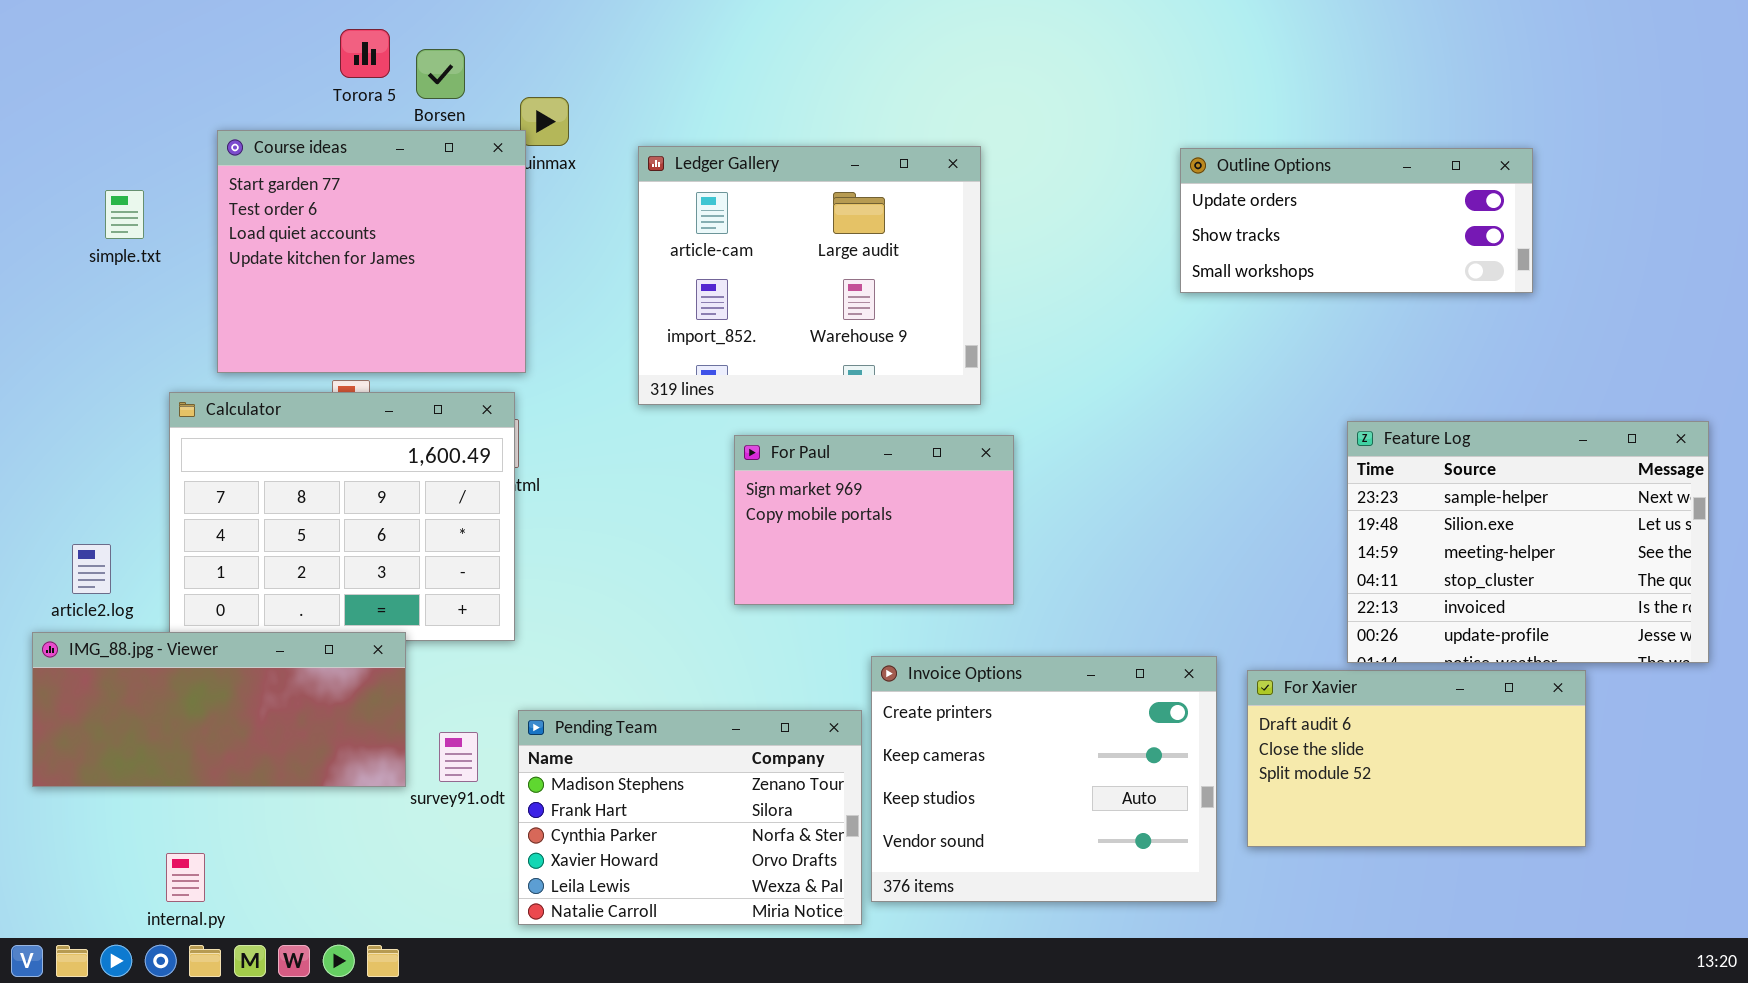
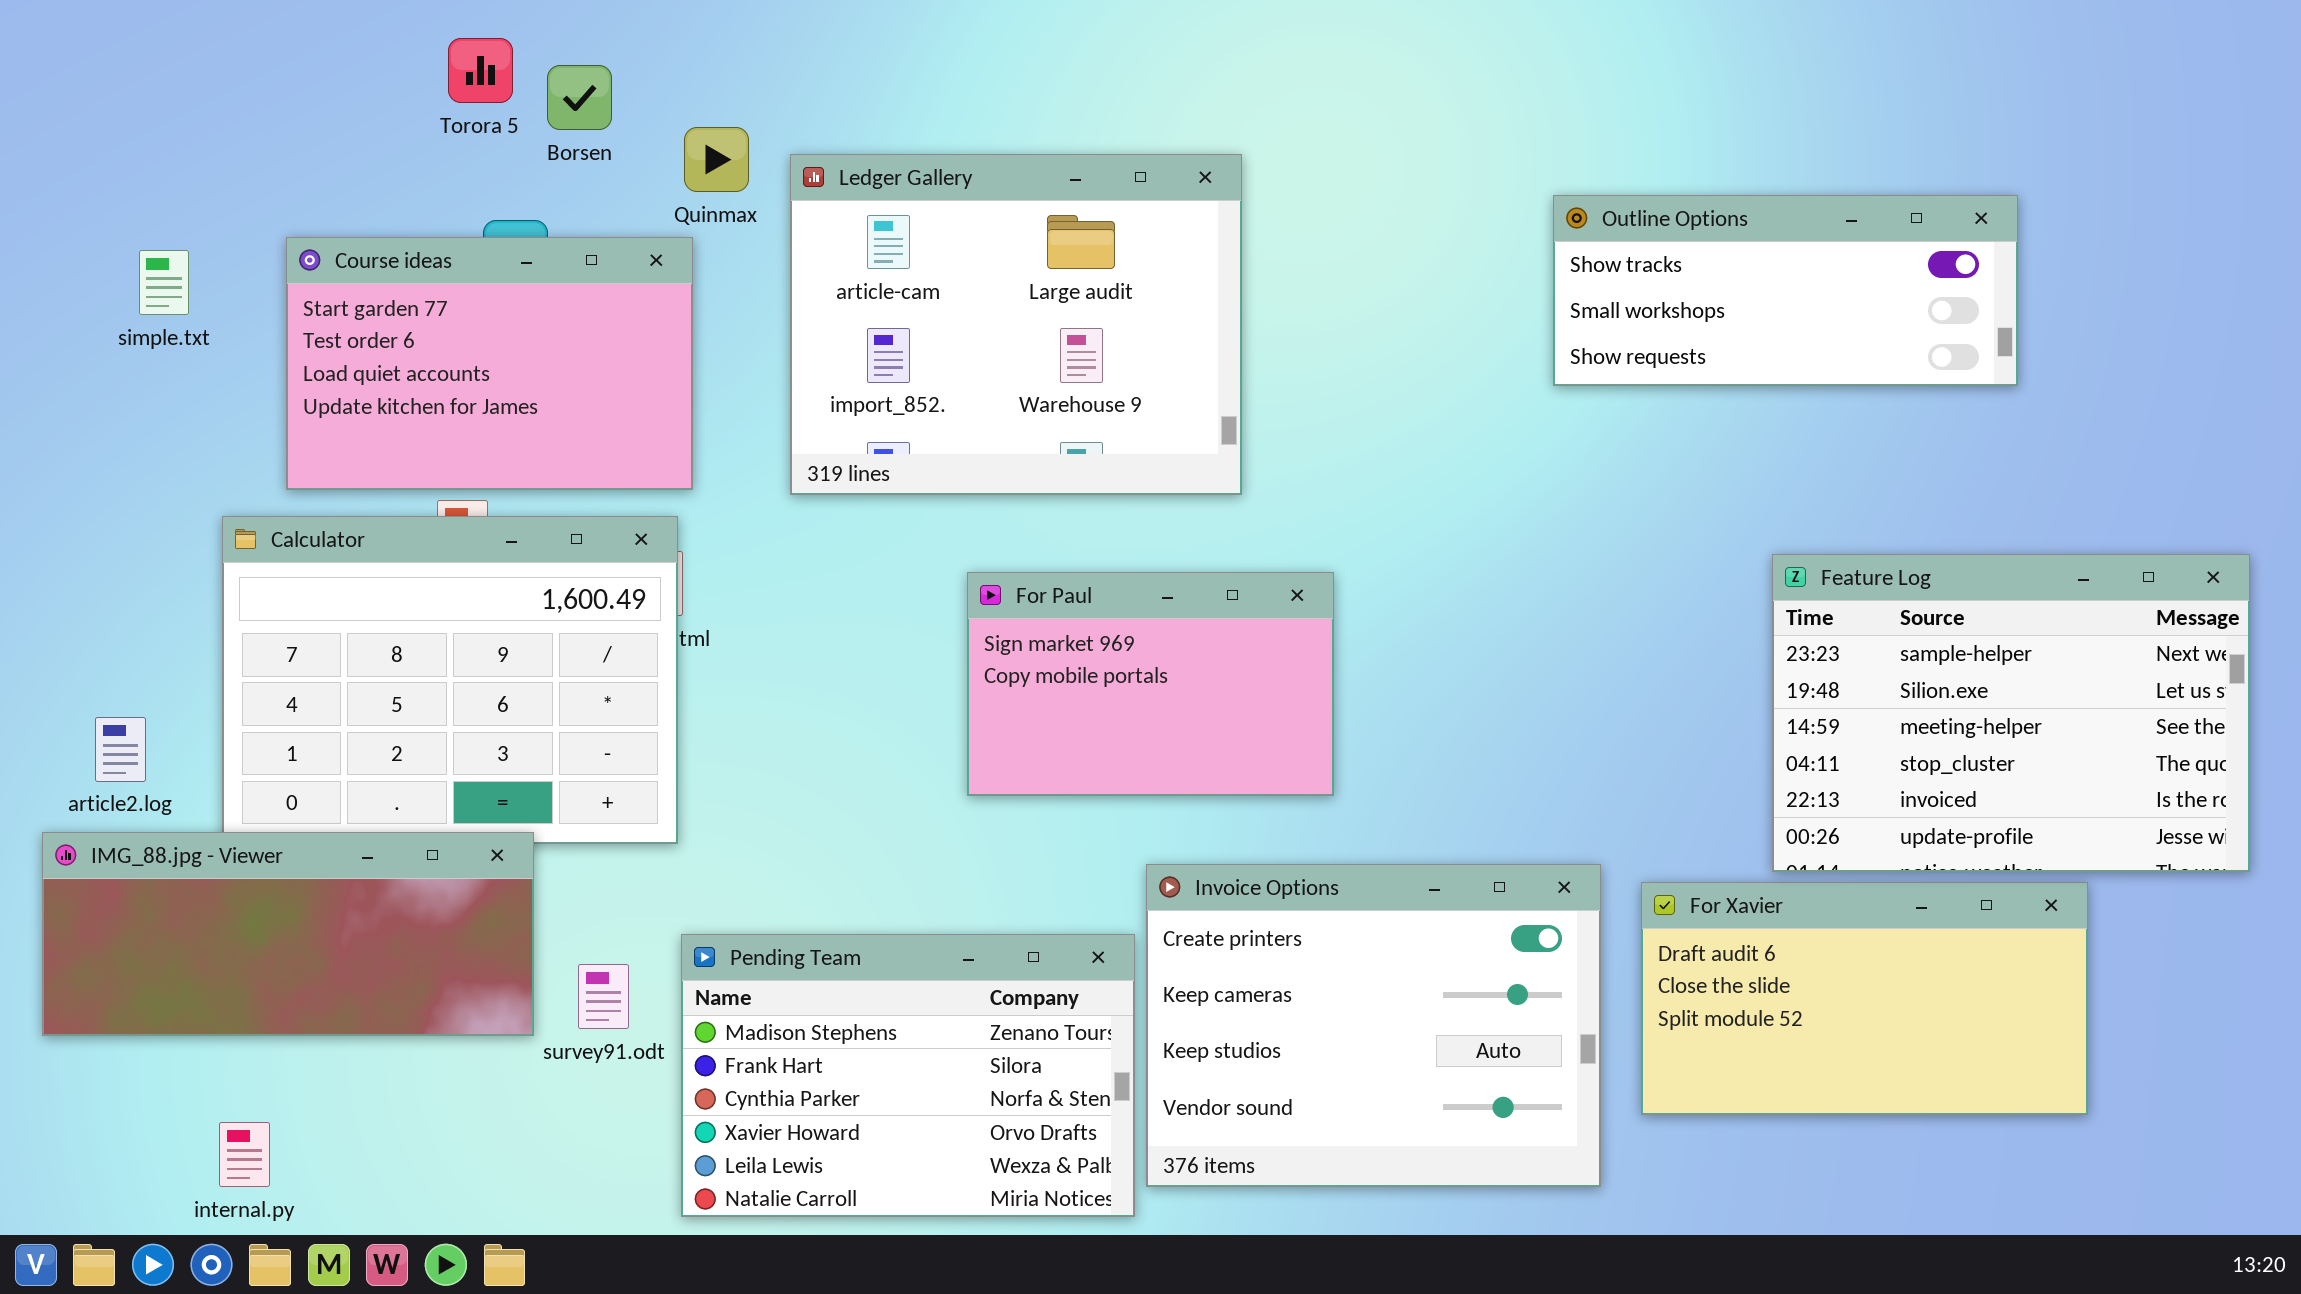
Course ideas: [217,130,526,373] -> [286,237,693,490], resized
Ledger Gallery: [638,146,981,405] -> [790,154,1242,495], moved
Outline Options: [1180,148,1533,293] -> [1553,195,2018,386], scrolled down 1 row

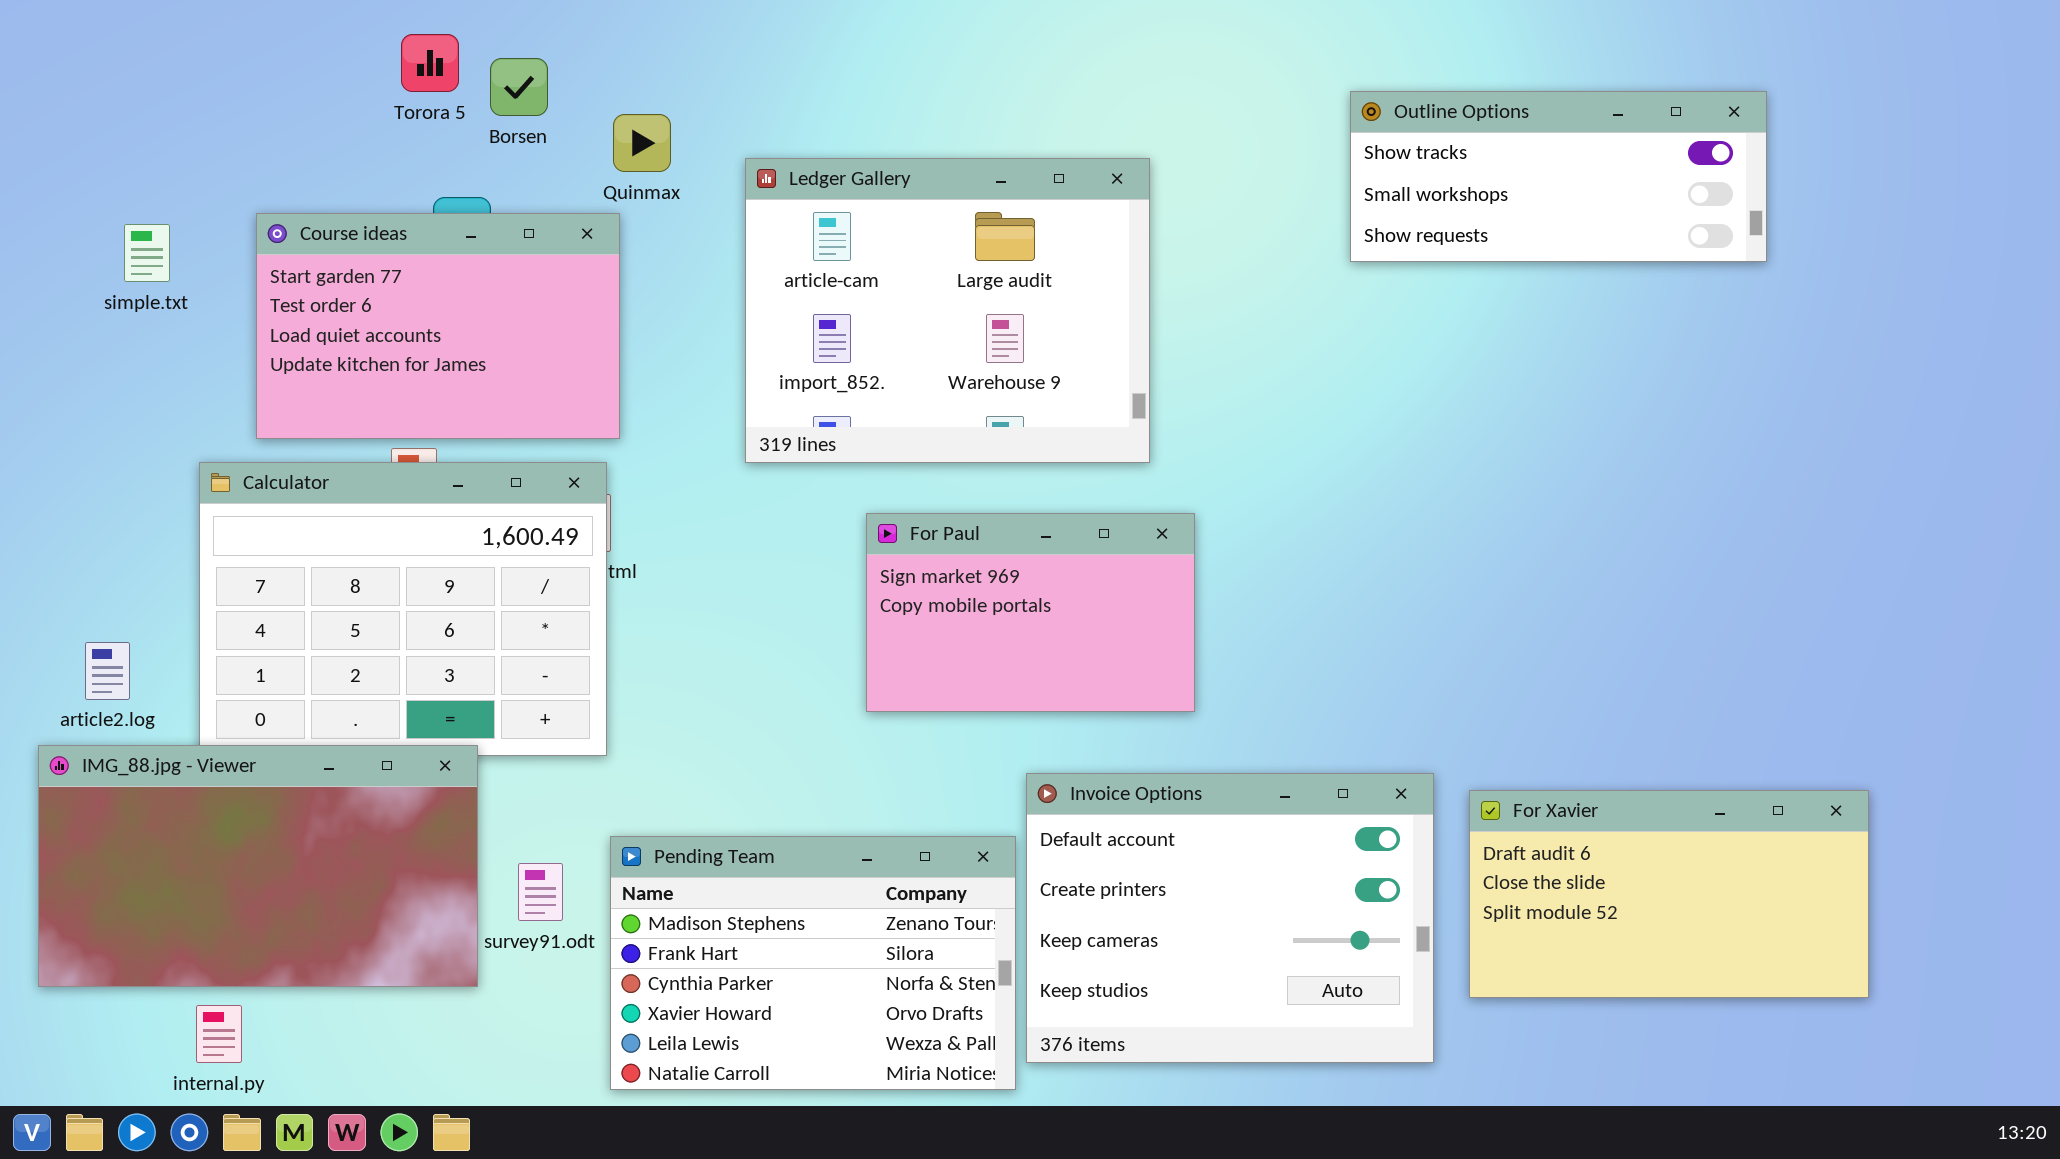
Ledger Gallery: [790,154,1242,495] -> [745,158,1150,463], moved
Outline Options: [1553,195,2018,386] -> [1350,91,1767,262], moved
Feature Log: [1772,554,2250,872] -> none, closed
IMG_88.jpg - Viewer: [42,832,534,1036] -> [38,745,478,987], resized
Invoice Options: [1146,864,1601,1187] -> [1026,773,1434,1063], scrolled up 1 row

